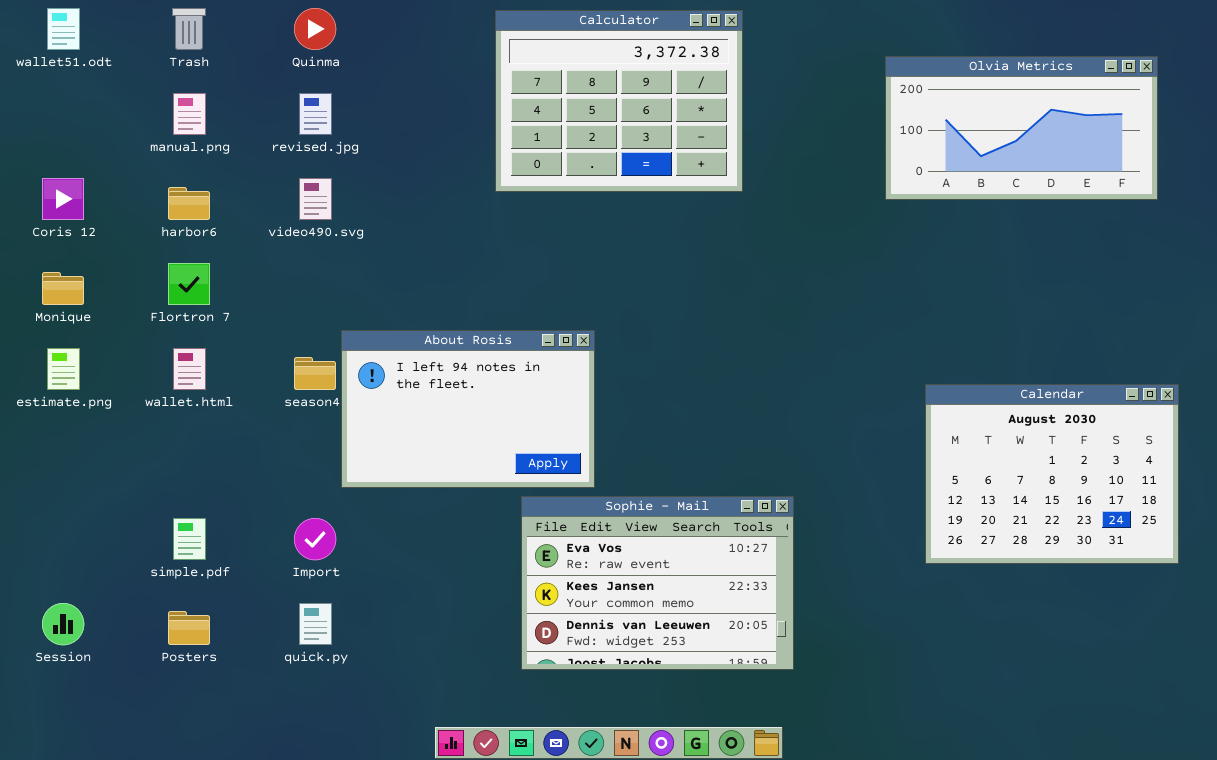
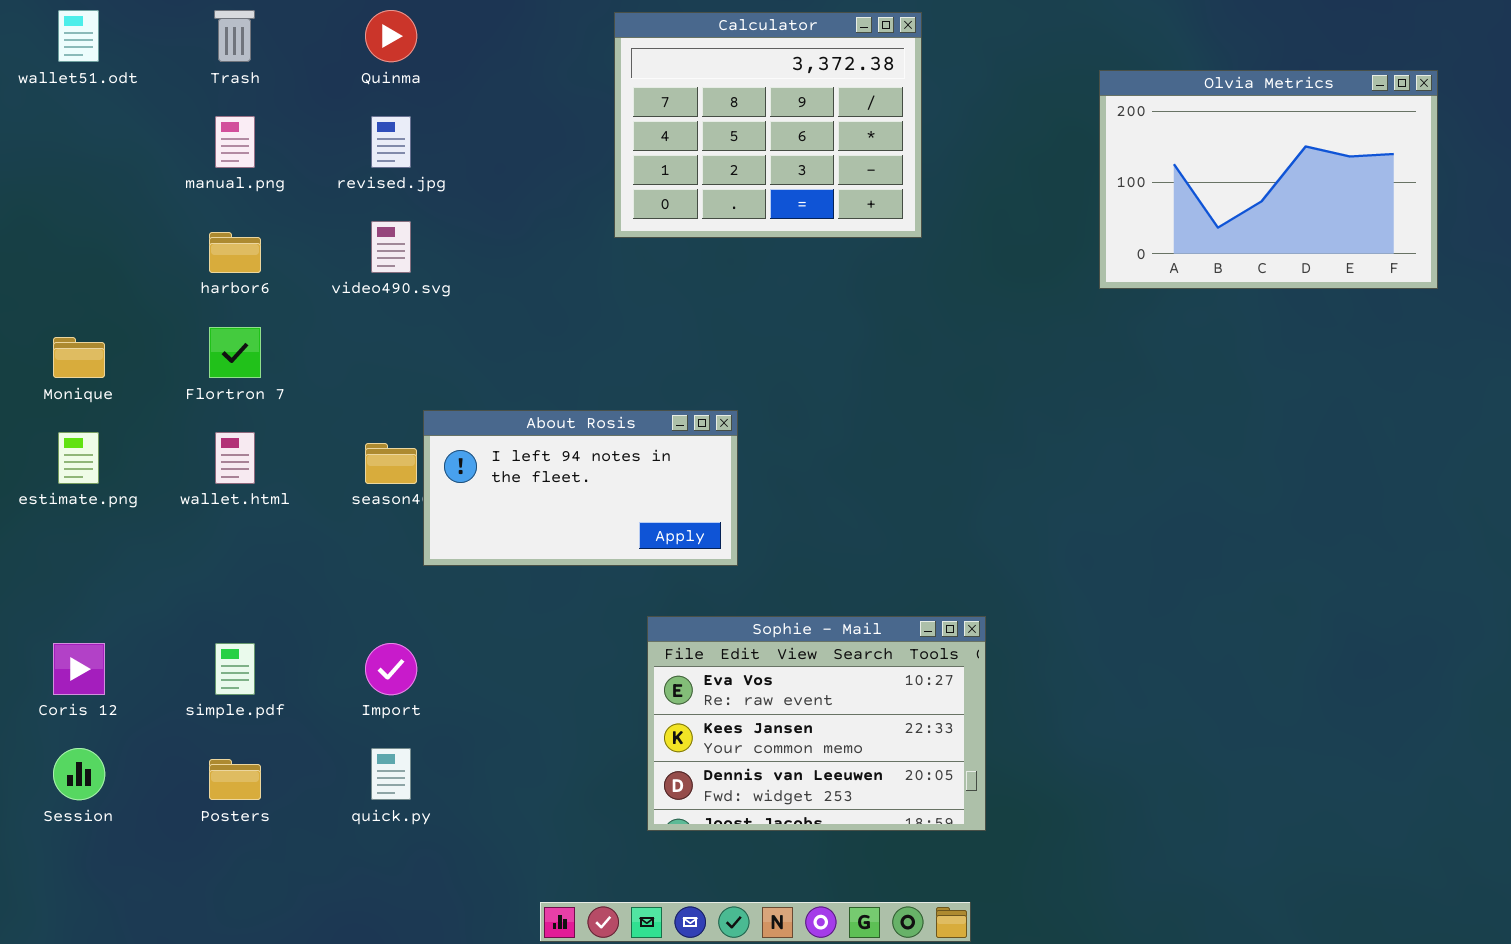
Olvia Metrics: [885,56,1158,200] -> [1099,70,1438,289], resized
Coris 12: [42,178,84,220] -> [53,643,105,695], moved
About Rosis: [341,330,595,488] -> [423,410,738,566], resized
Calendar: [925,384,1179,564] -> none, closed

